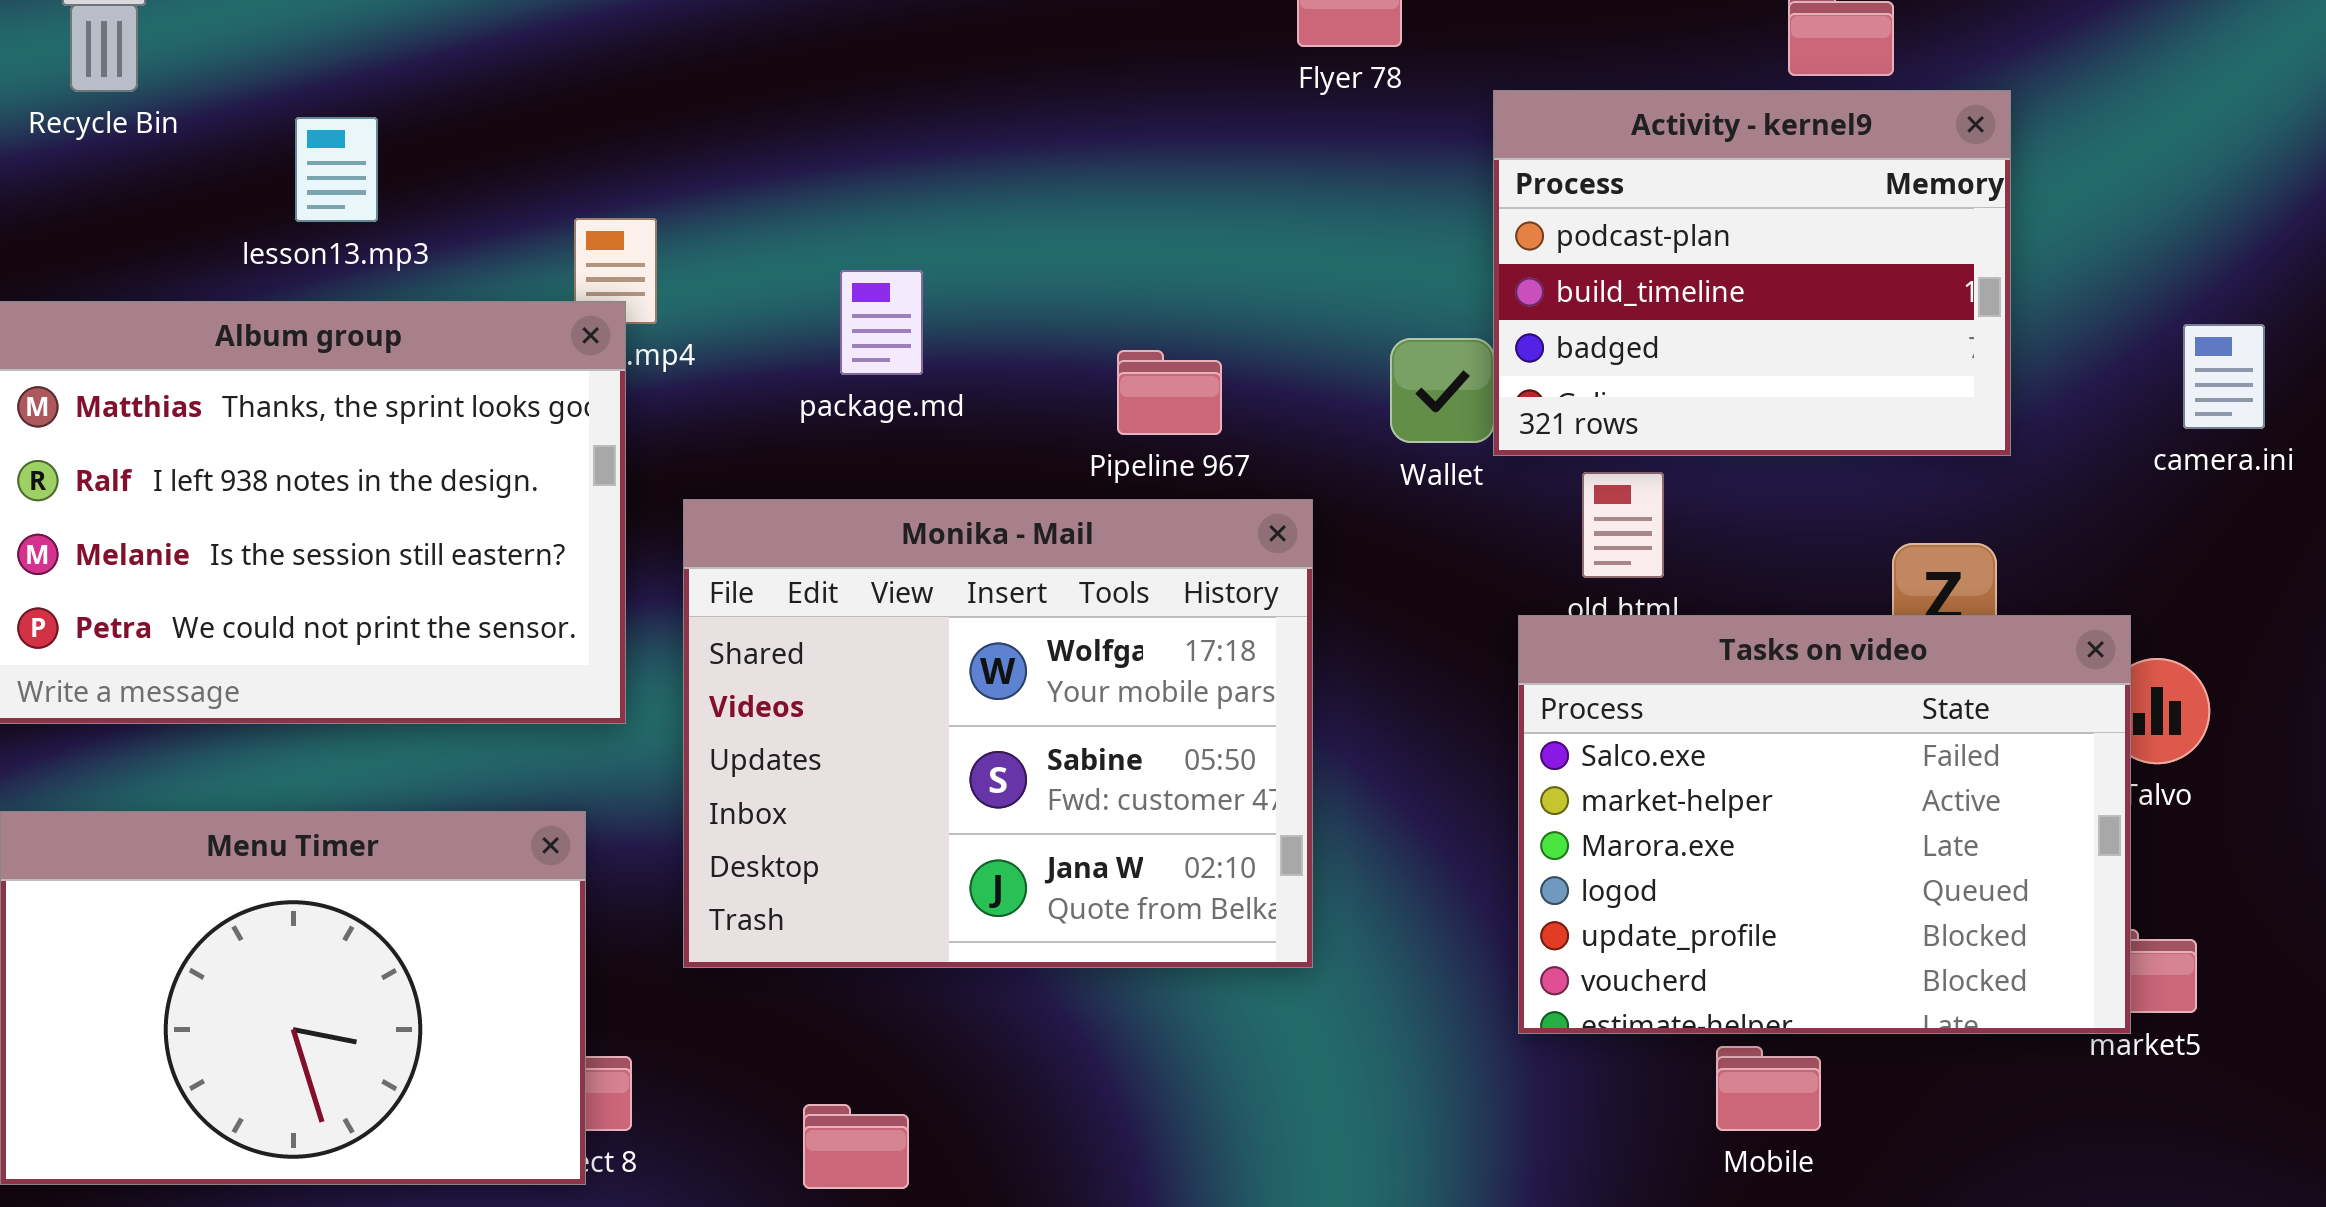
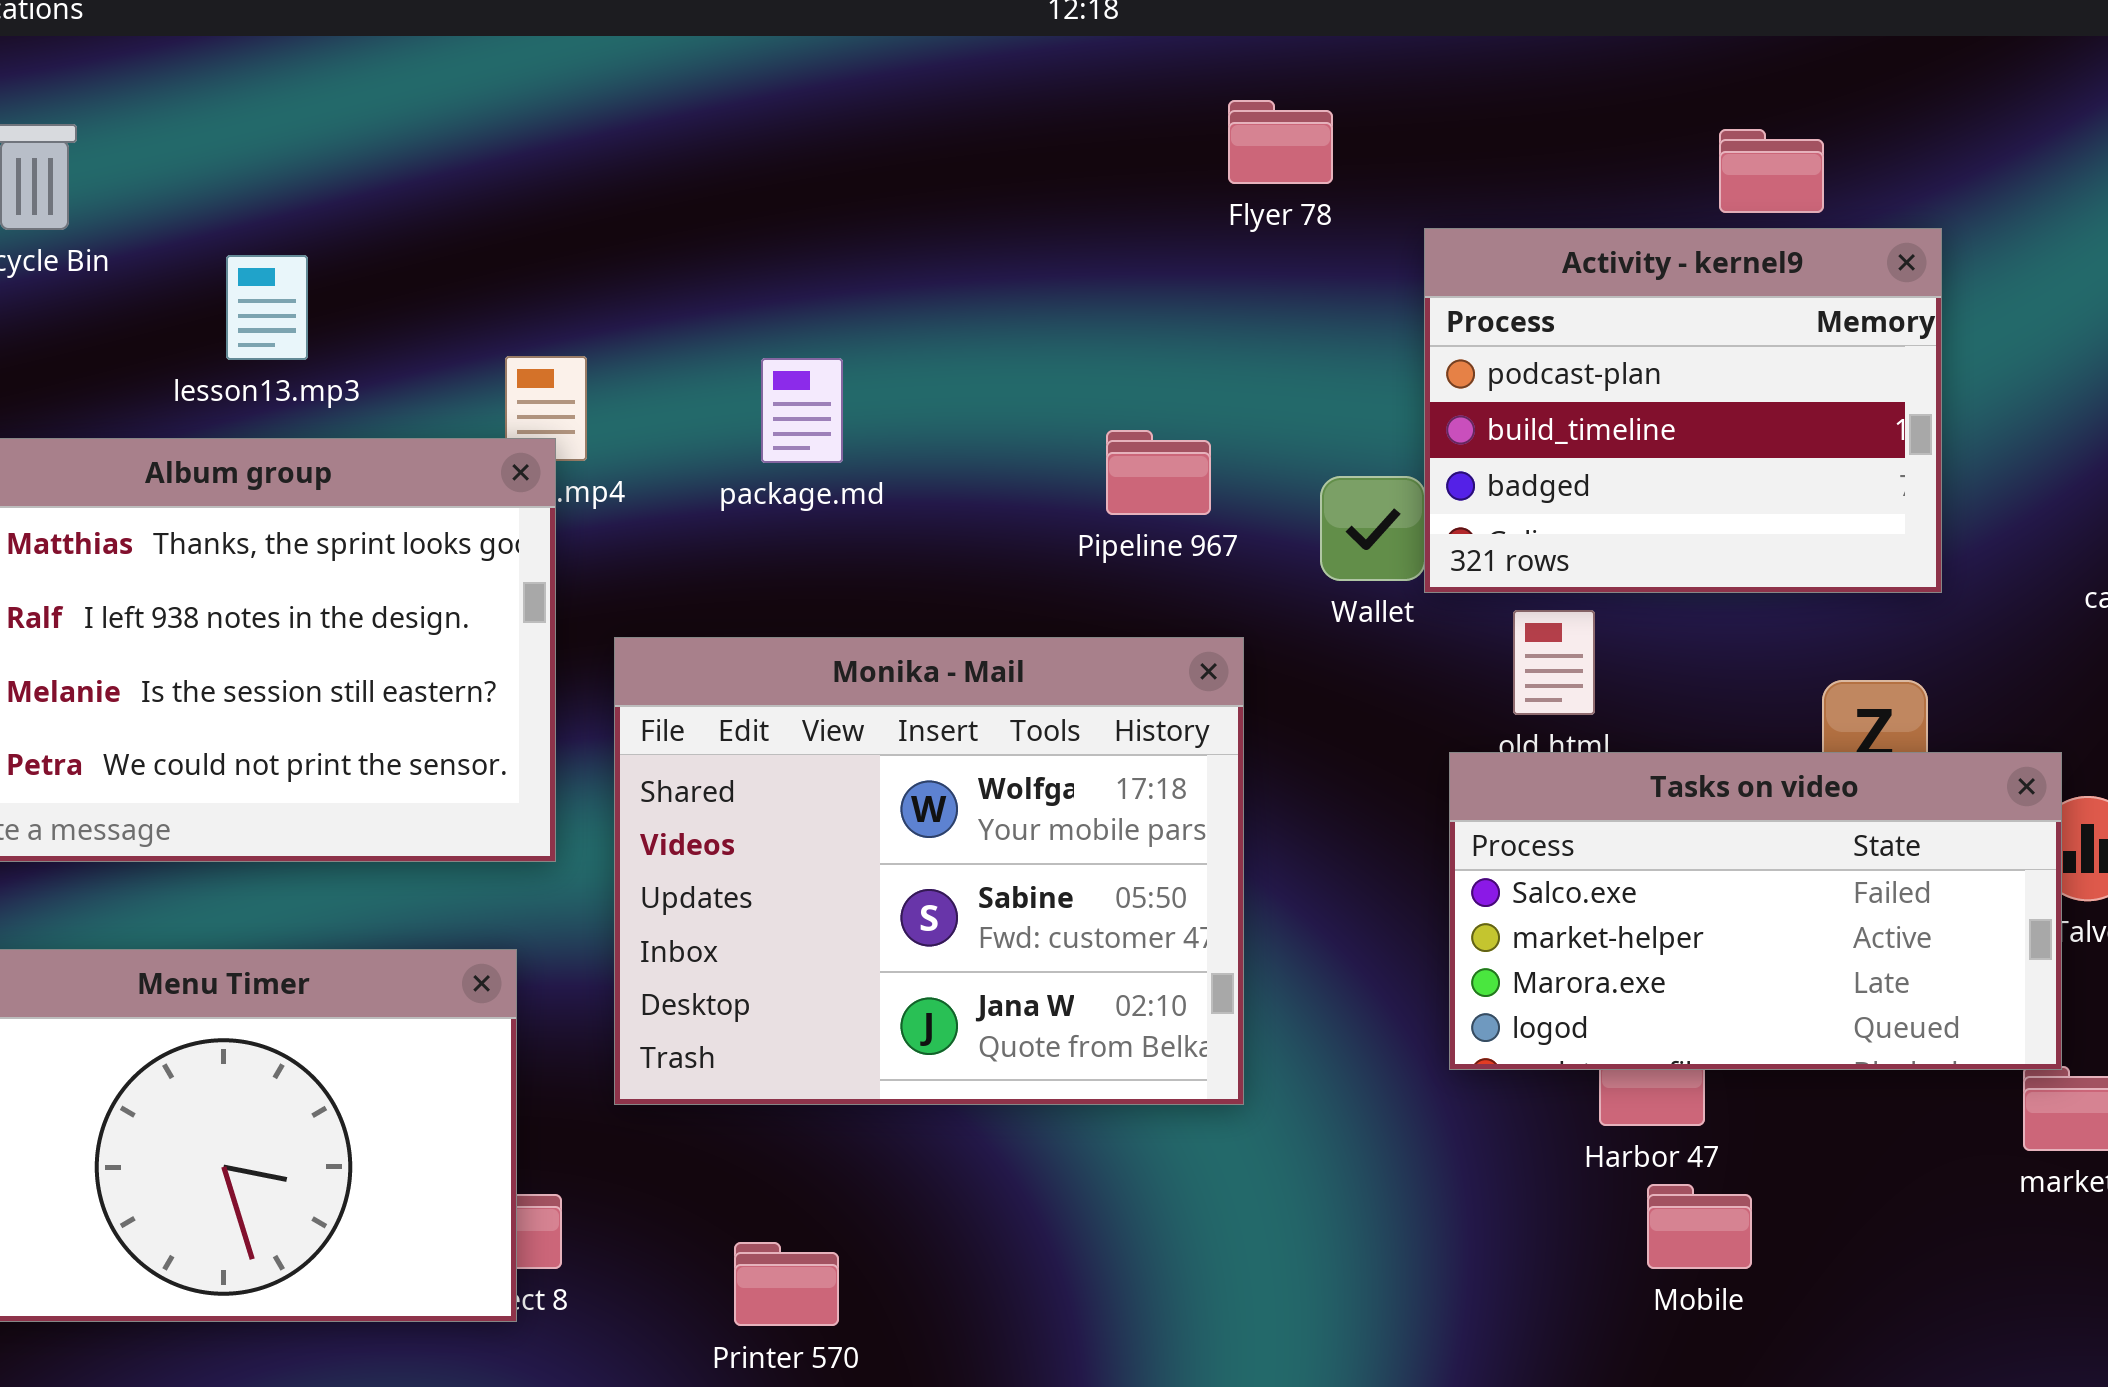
package.md: [840,270,923,375] -> [761,358,843,463], moved
Pipeline 967: [1117,350,1222,435] -> [1106,430,1211,515], moved
Tasks on video: [1518,615,2131,1034] -> [1449,752,2062,1070], resized

